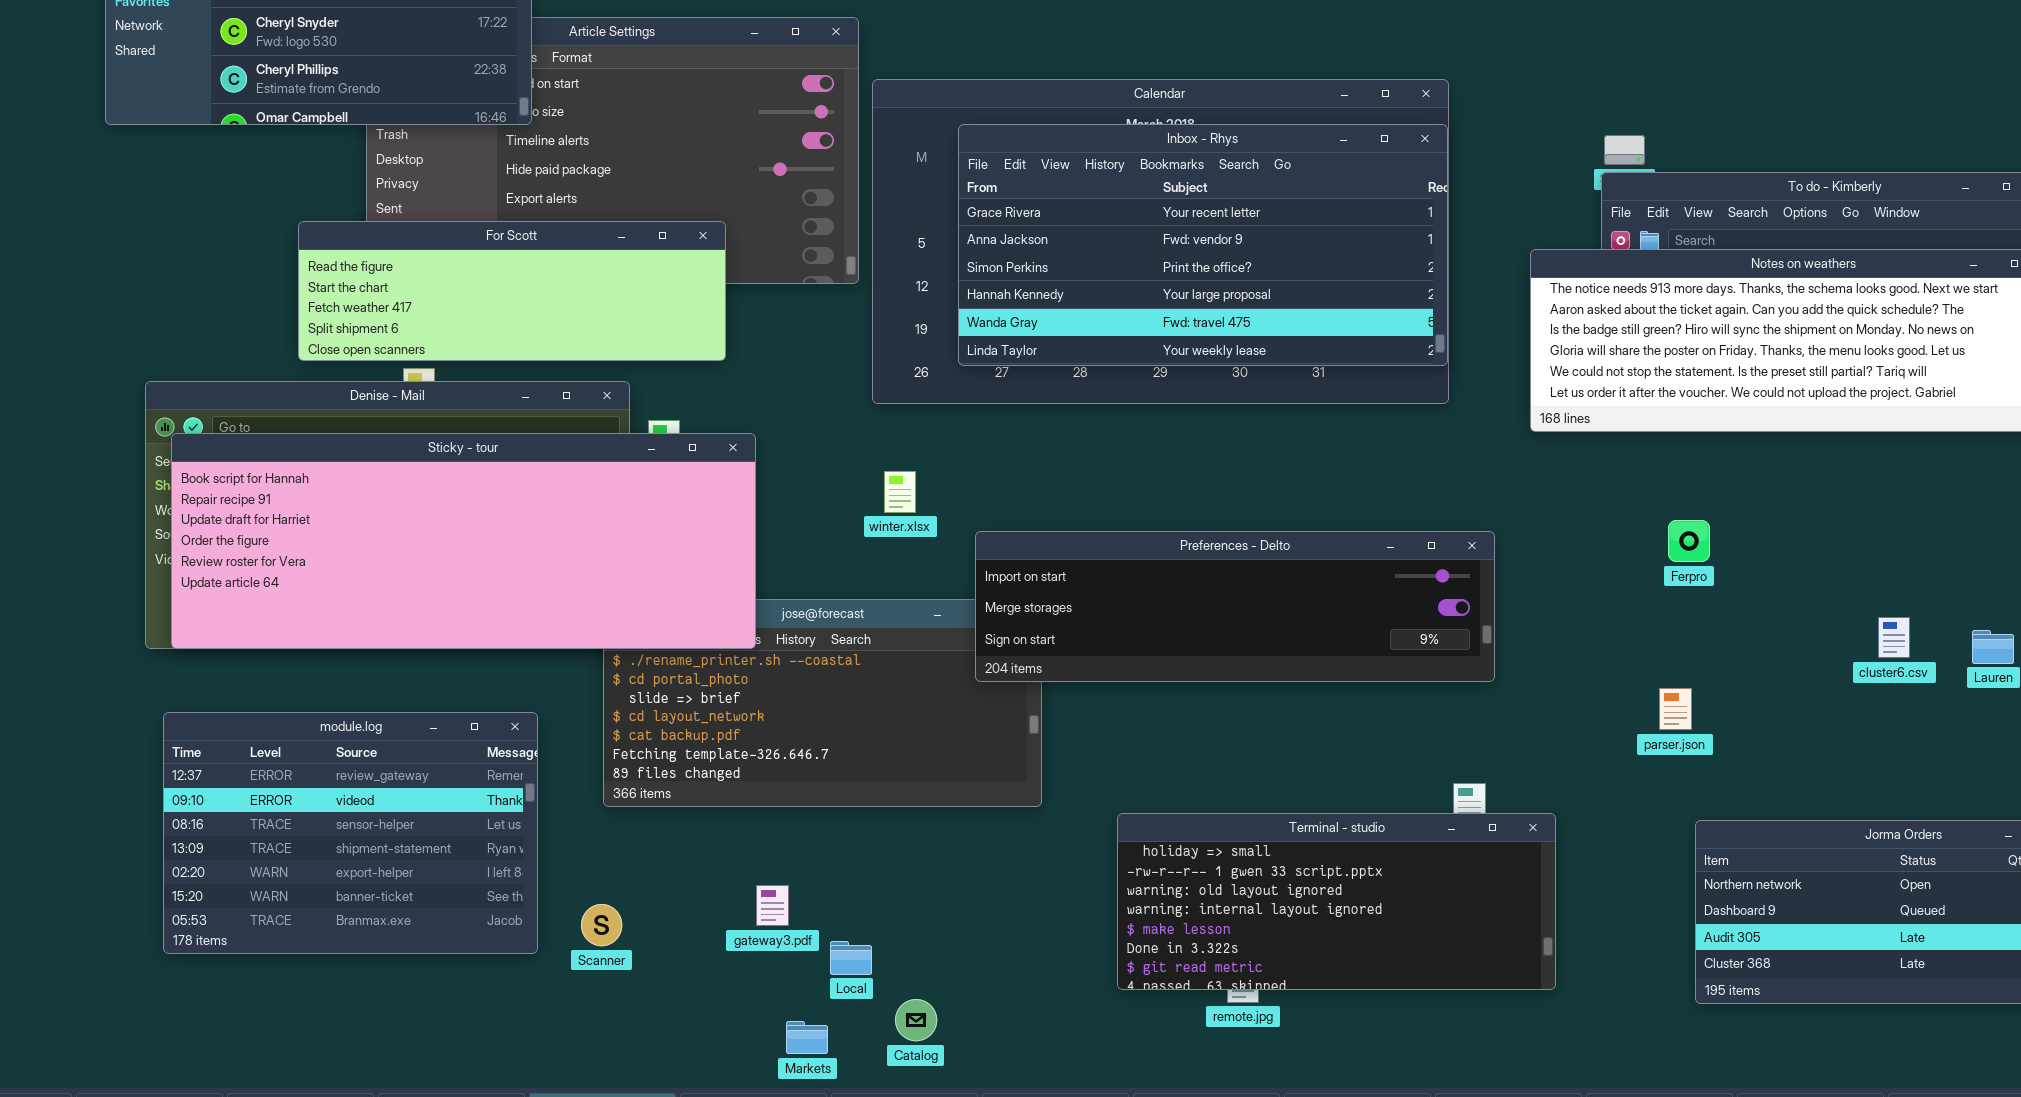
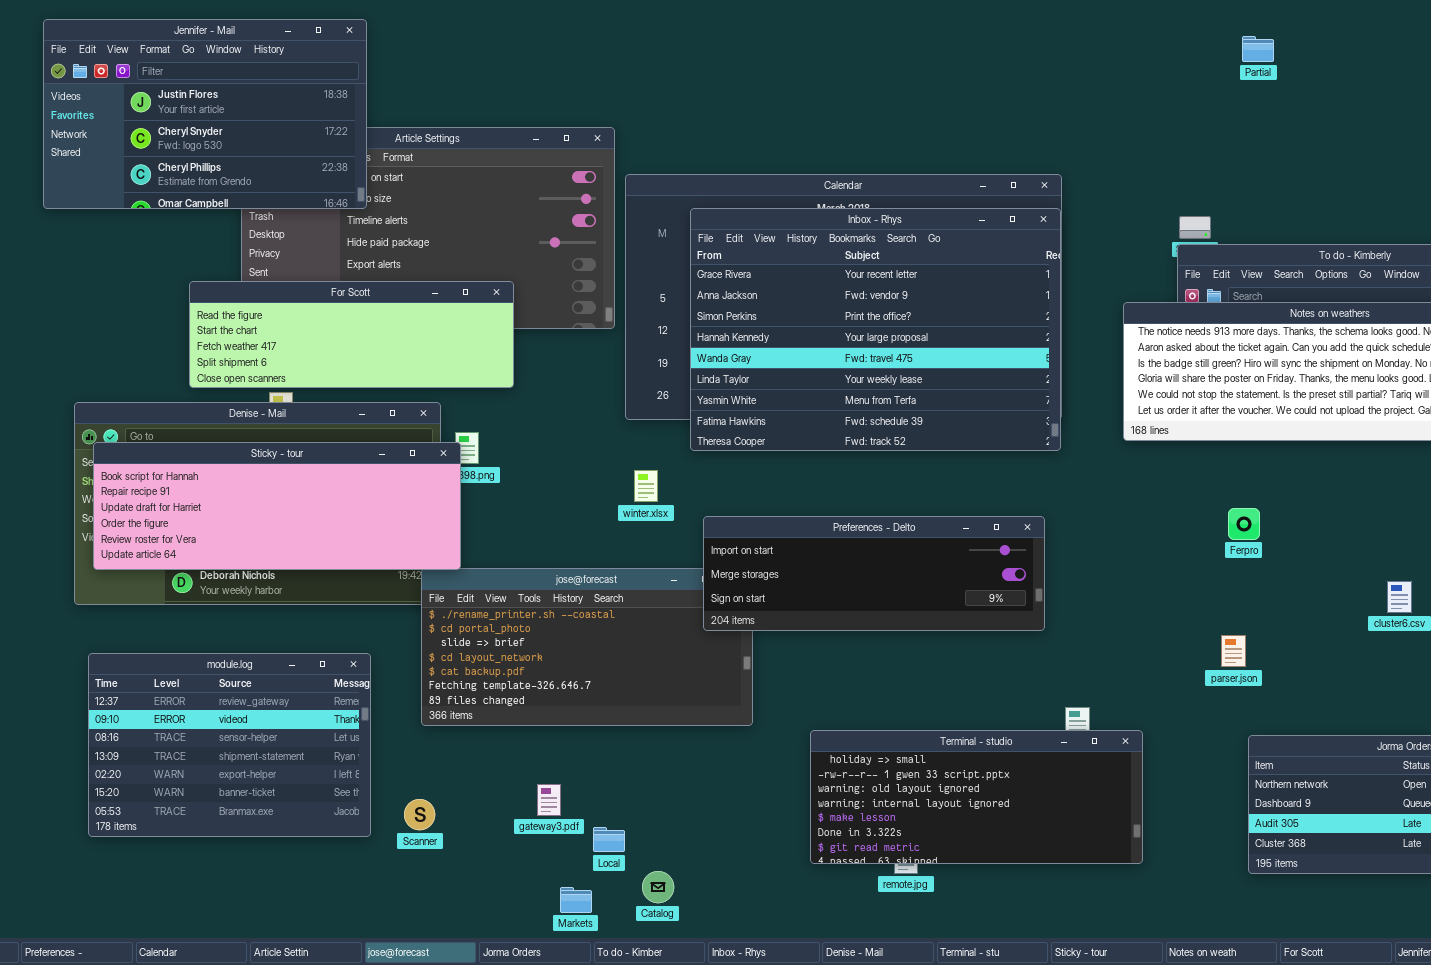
Inbox - Rhys: [958,124,1448,366] -> [690,208,1061,451], resized
Sticky - tour: [171,433,756,649] -> [93,442,461,570], resized
Preferences - Delto: [975,531,1495,682] -> [703,516,1045,631], resized

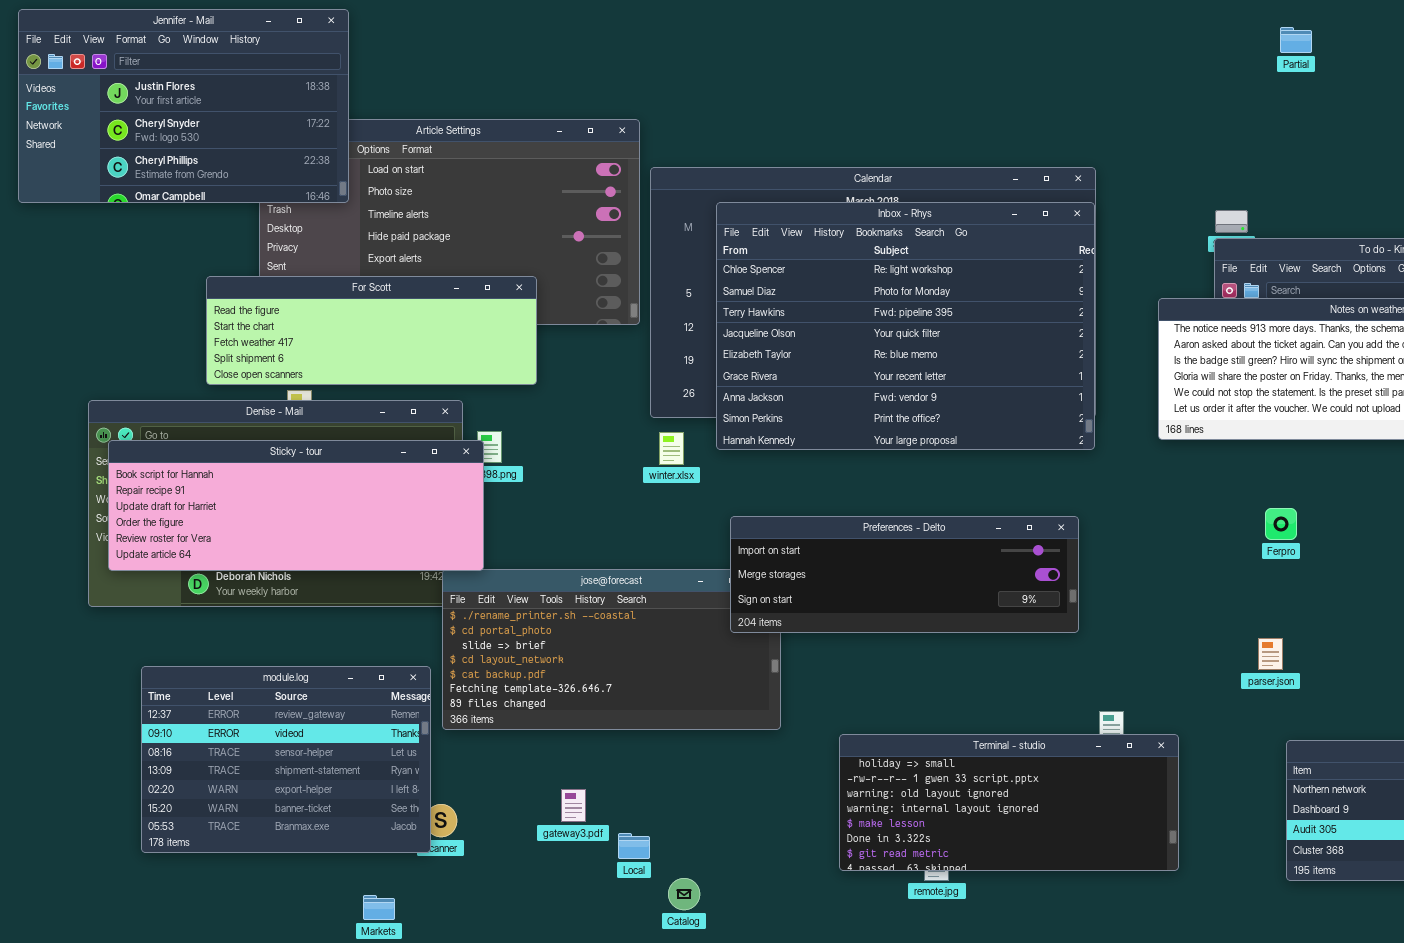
Jennifer - Mail: [43,19,367,209] -> [18,9,349,203], moved
Inbox - Rhys: [690,208,1061,451] -> [716,202,1095,450], scrolled up 5 rows
winter.xlsx: [634,470,658,502] -> [659,432,684,465], moved
module.log: [88,653,371,837] -> [141,666,431,853], moved
Markets: [560,887,592,913] -> [363,895,395,920], moved

